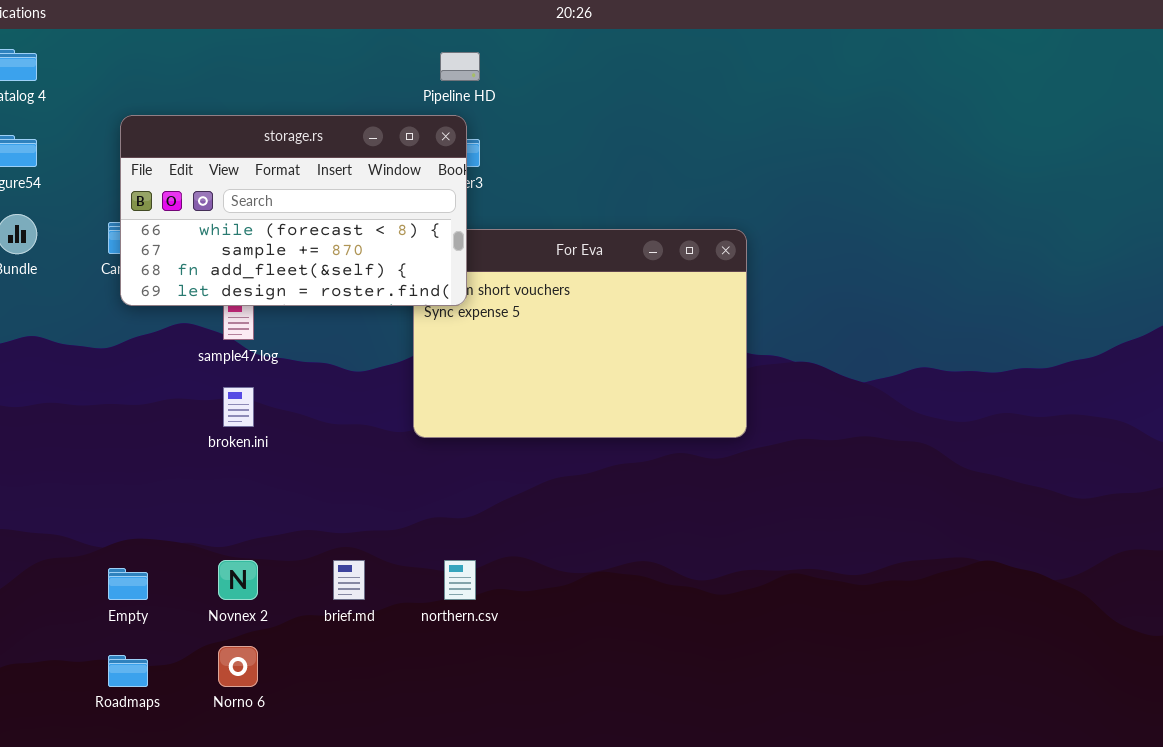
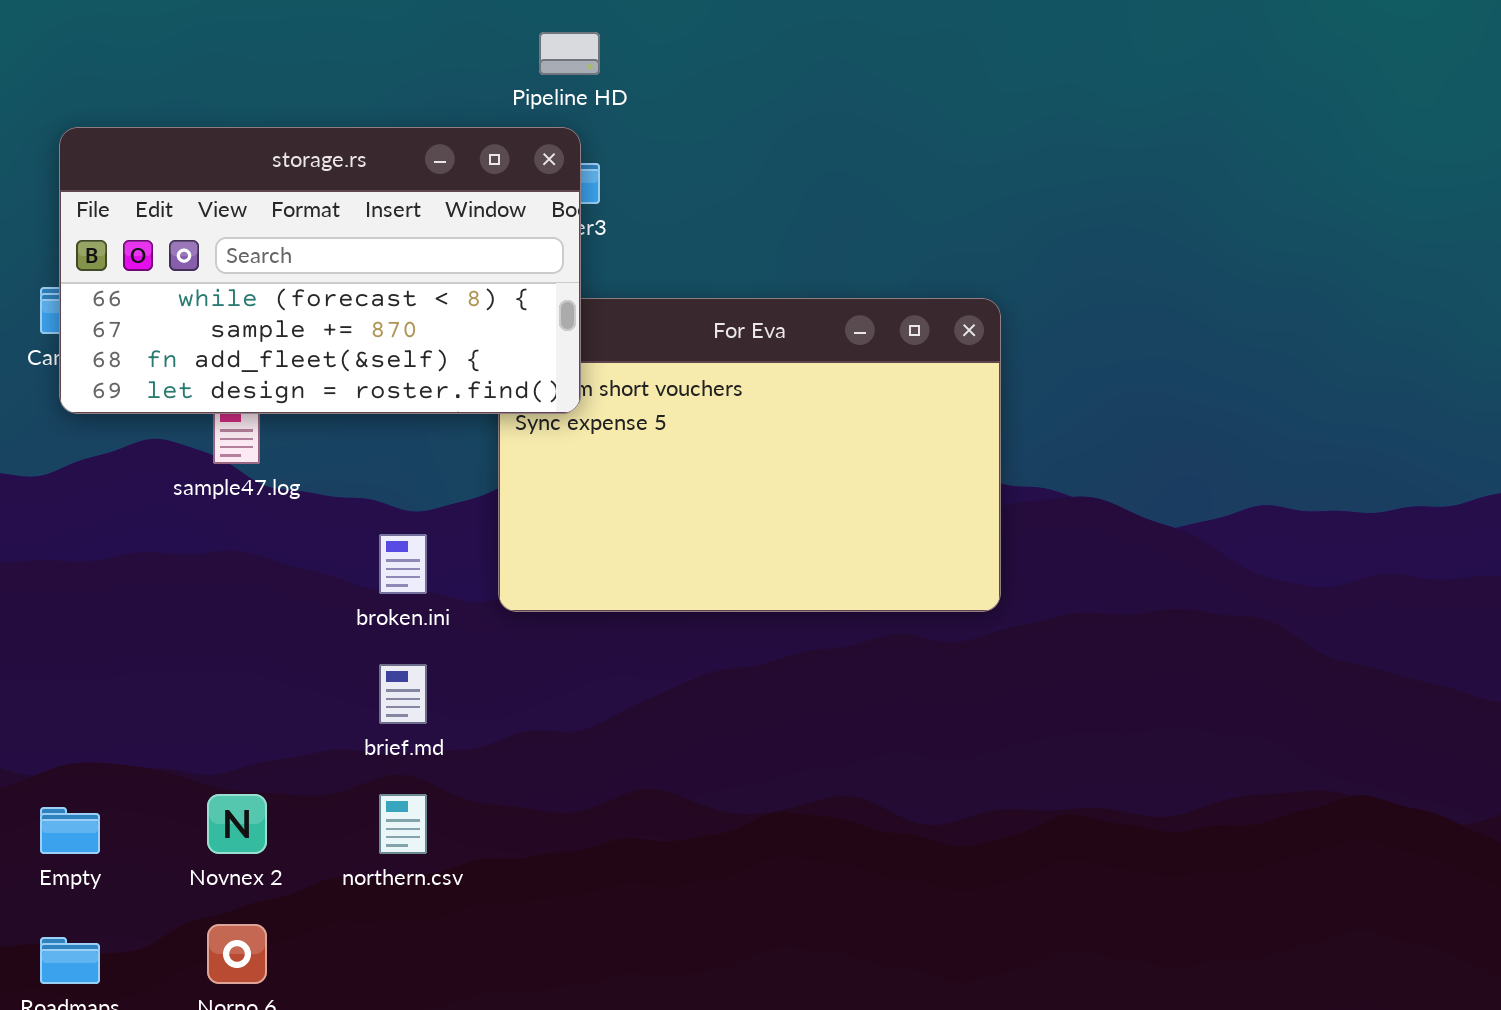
broken.ini: [223,387,254,427] -> [379,534,427,594], moved
brief.md: [333,560,365,600] -> [379,664,427,724], moved
northern.csv: [444,560,476,600] -> [379,794,427,854], moved

